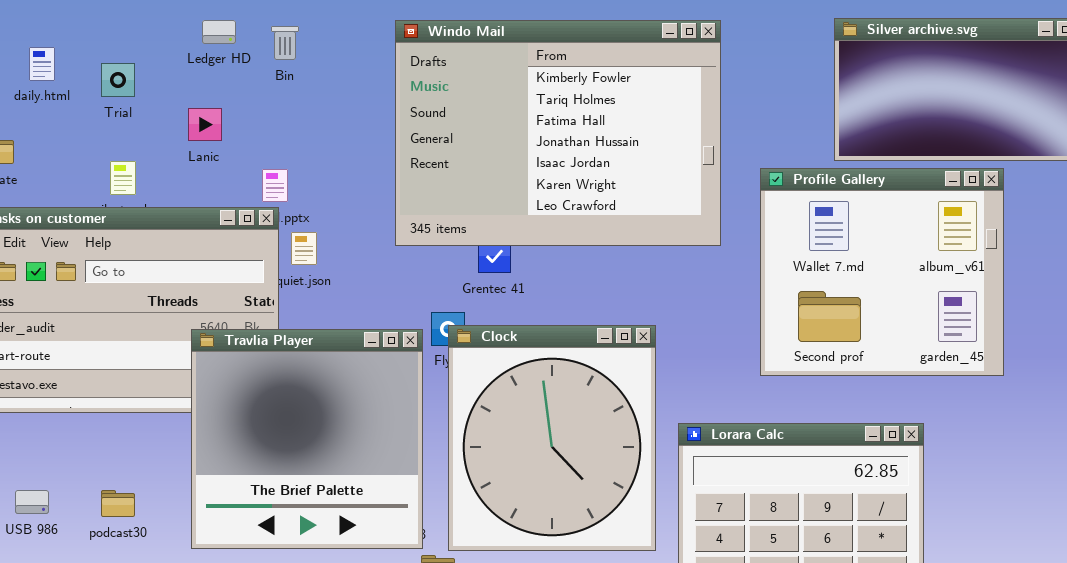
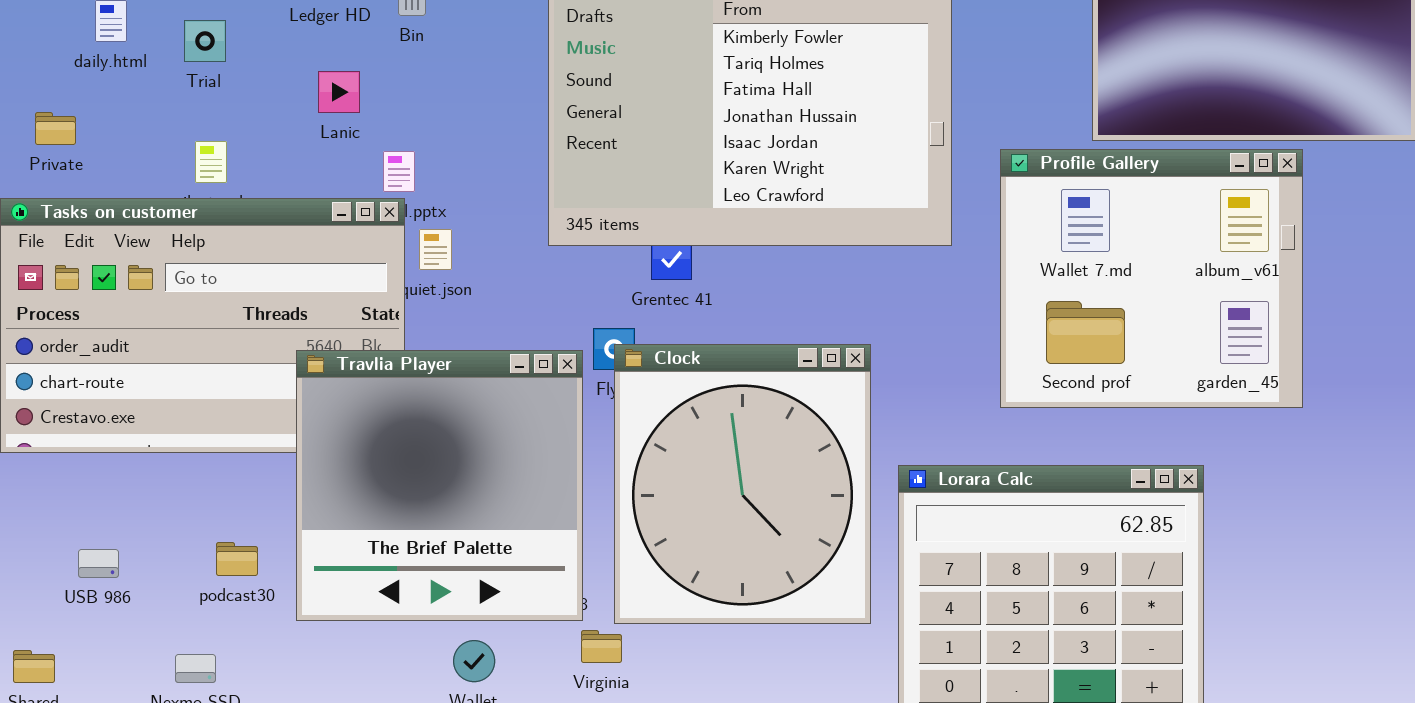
Lanic: [188,108,222,141] -> [318,71,360,113], moved
podcast30: [101,490,135,517] -> [216,542,258,576], moved

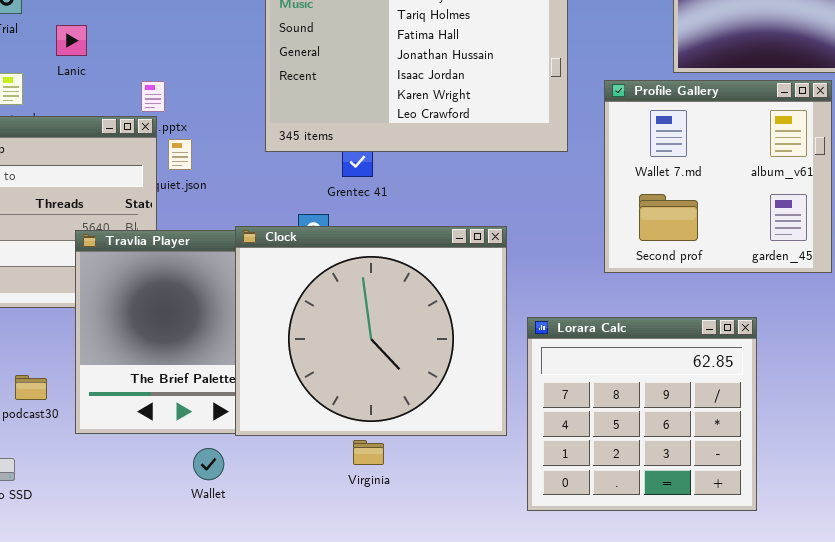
Lanic: [318,71,360,113] -> [56,25,87,56], moved
Clock: [614,344,871,624] -> [235,226,507,436], resized
Virginia: [581,630,622,663] -> [353,440,384,465], moved

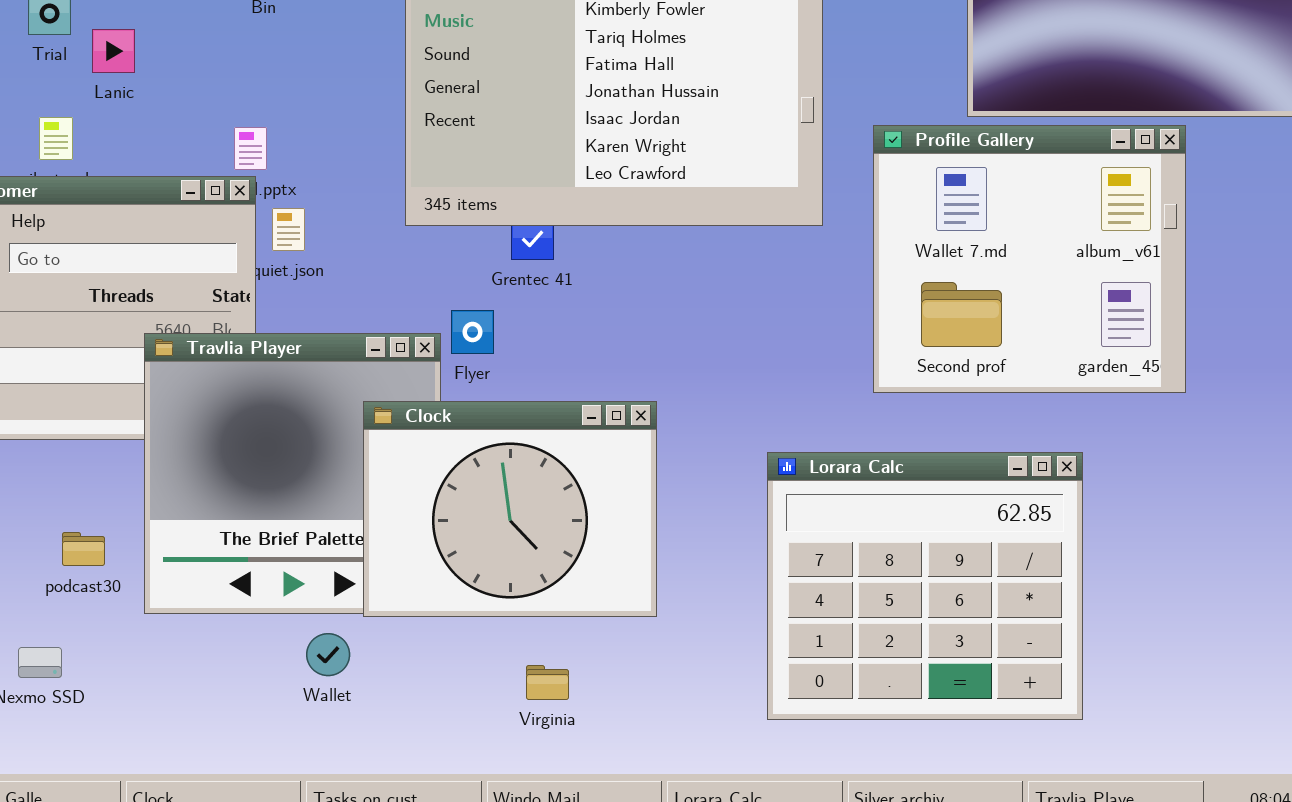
Lanic: [56,25,87,56] -> [92,29,135,73], moved
Clock: [235,226,507,436] -> [363,401,657,617], resized
Virginia: [353,440,384,465] -> [526,665,569,700], moved

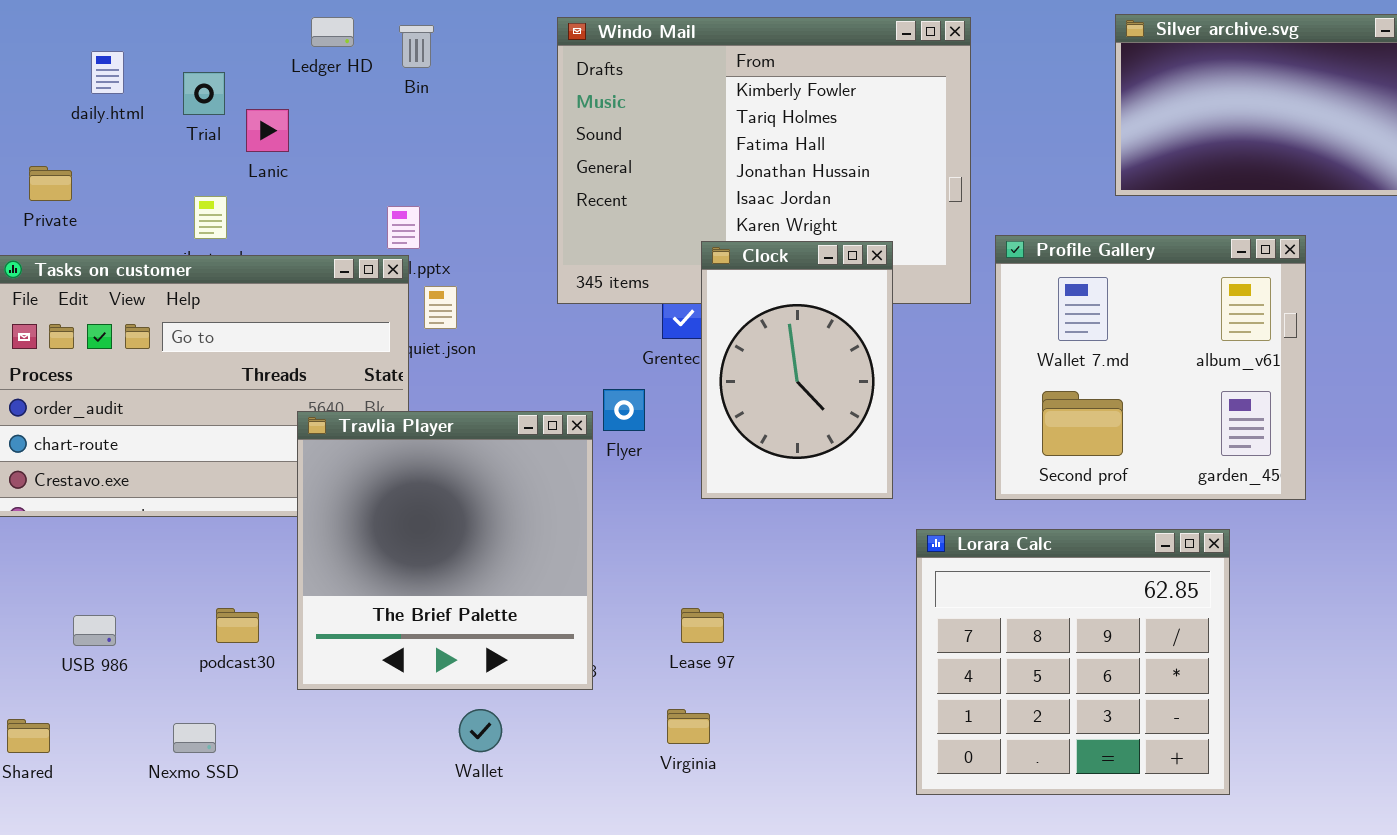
Profile Gallery: [873,125,1186,393] -> [995,235,1306,500], moved
Clock: [363,401,657,617] -> [701,241,893,499], moved, resized
Virginia: [526,665,569,700] -> [667,709,710,744], moved

